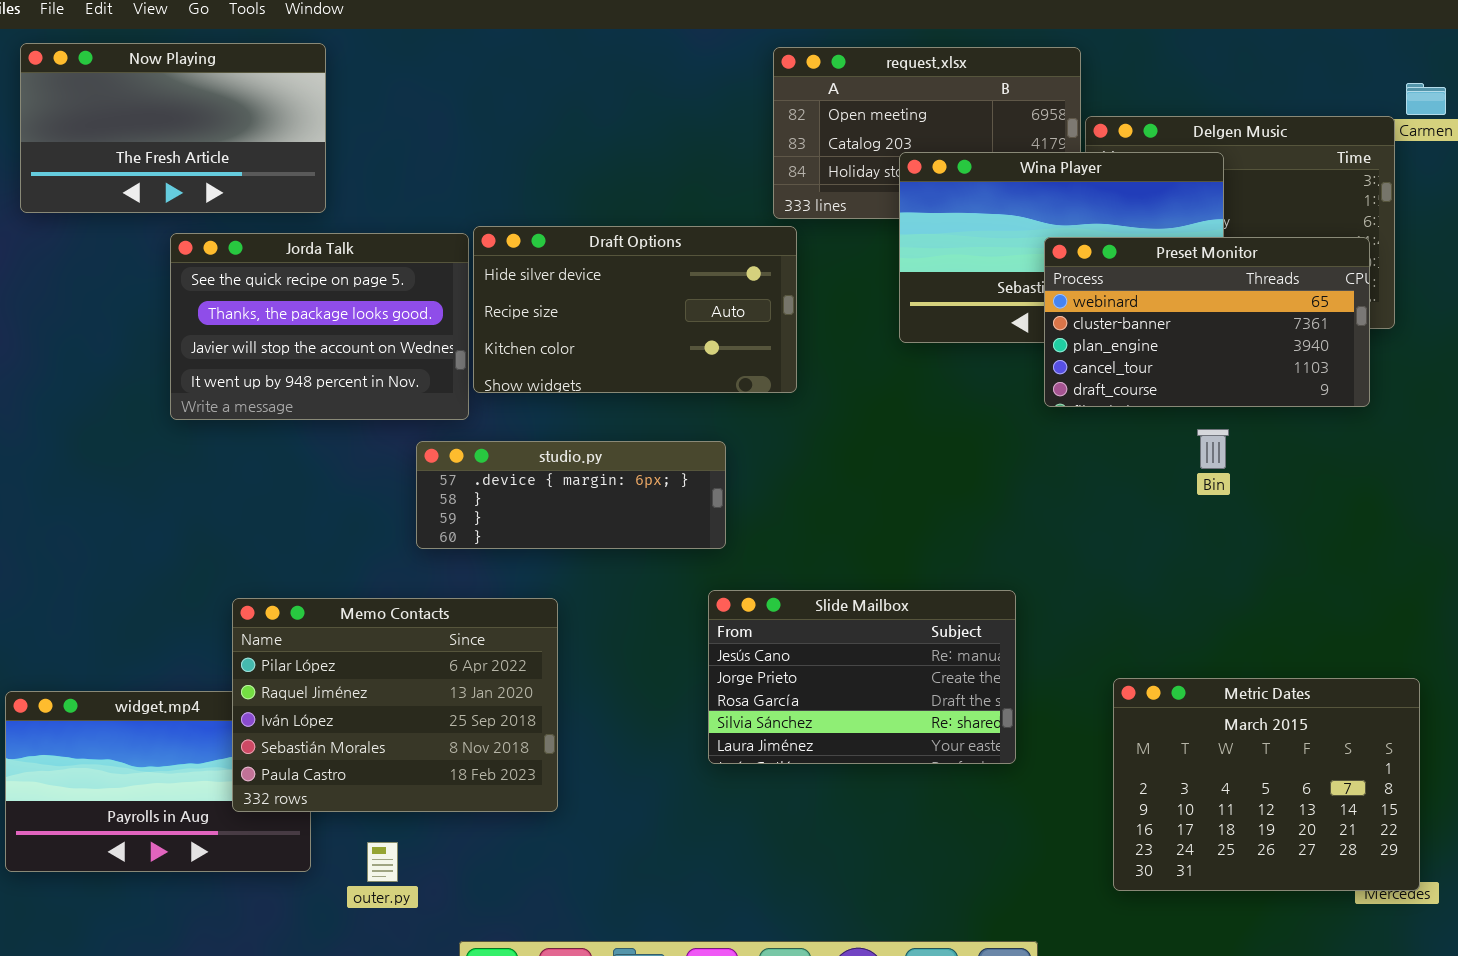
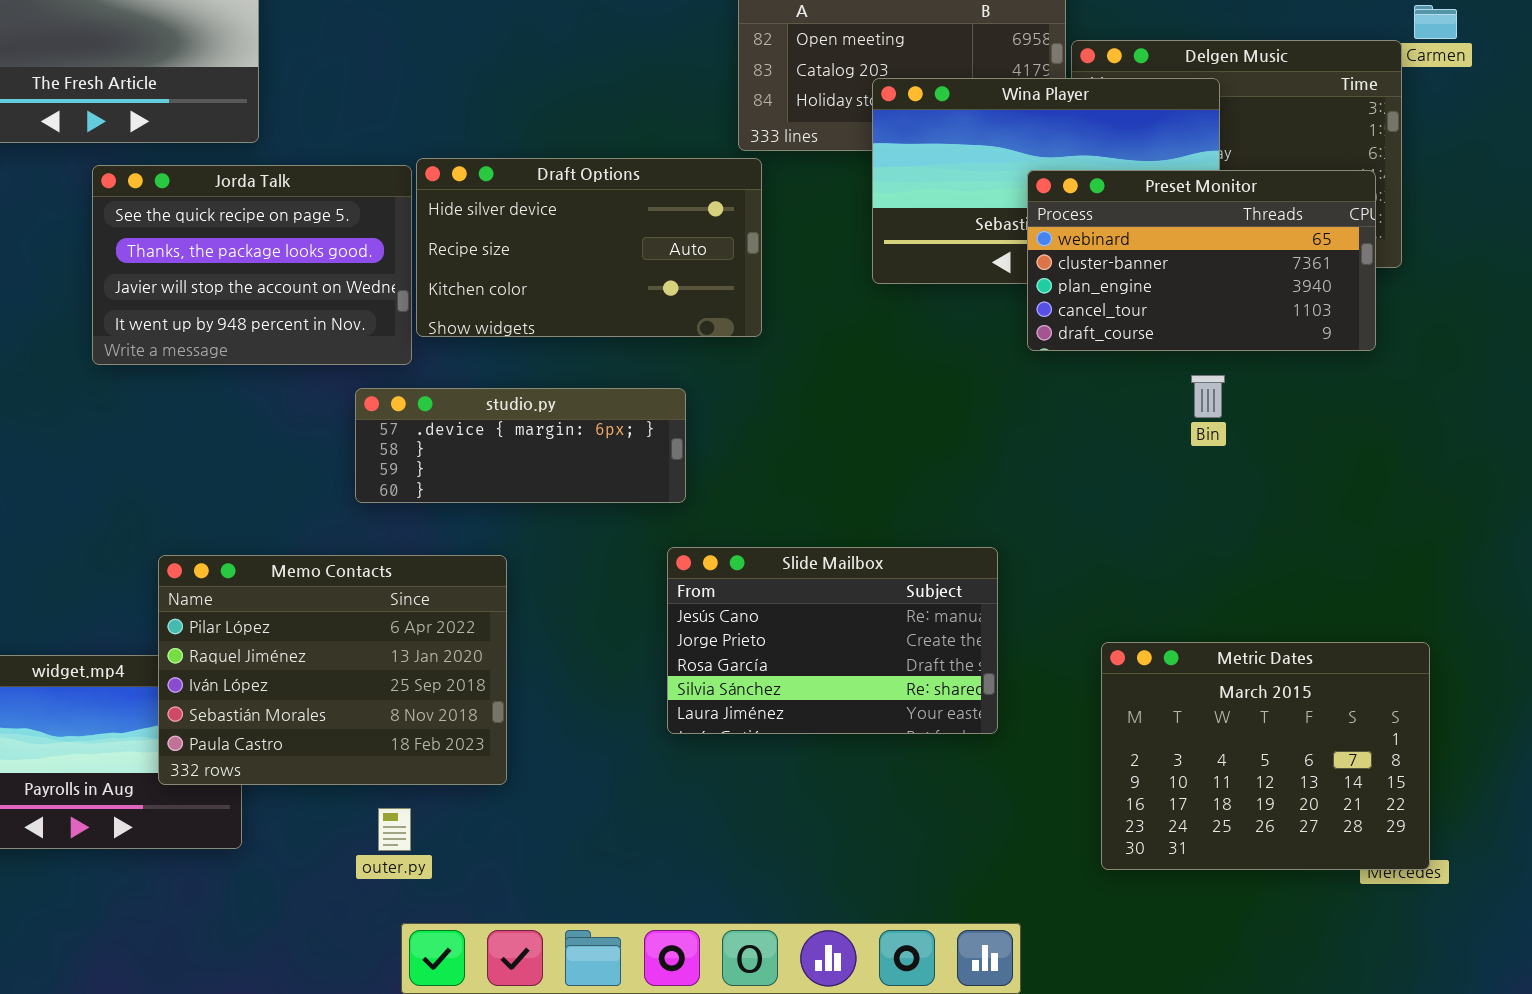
outer.py: [367,842,398,882] -> [378,808,411,851], moved

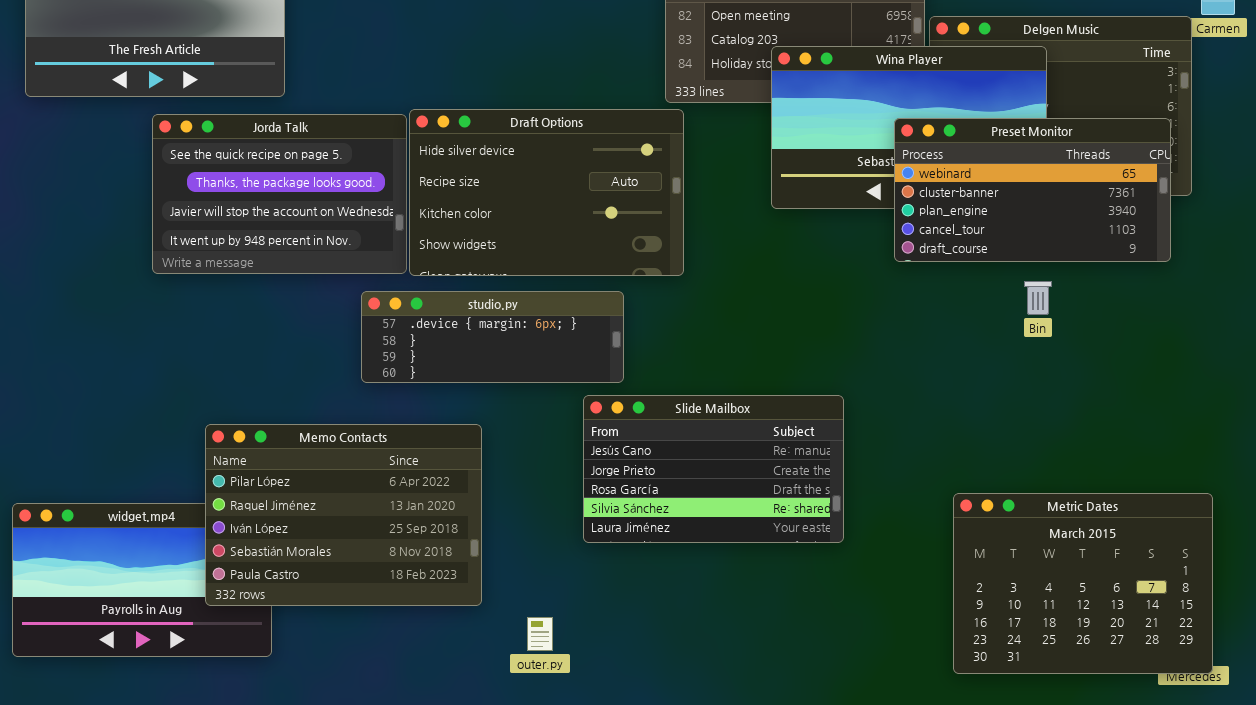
Draft Options: [416,158,762,337] -> [409,109,684,276], resized
Slide Mailbox: [667,547,998,734] -> [583,395,844,543], moved
outer.py: [378,808,411,851] -> [527,617,553,651], moved

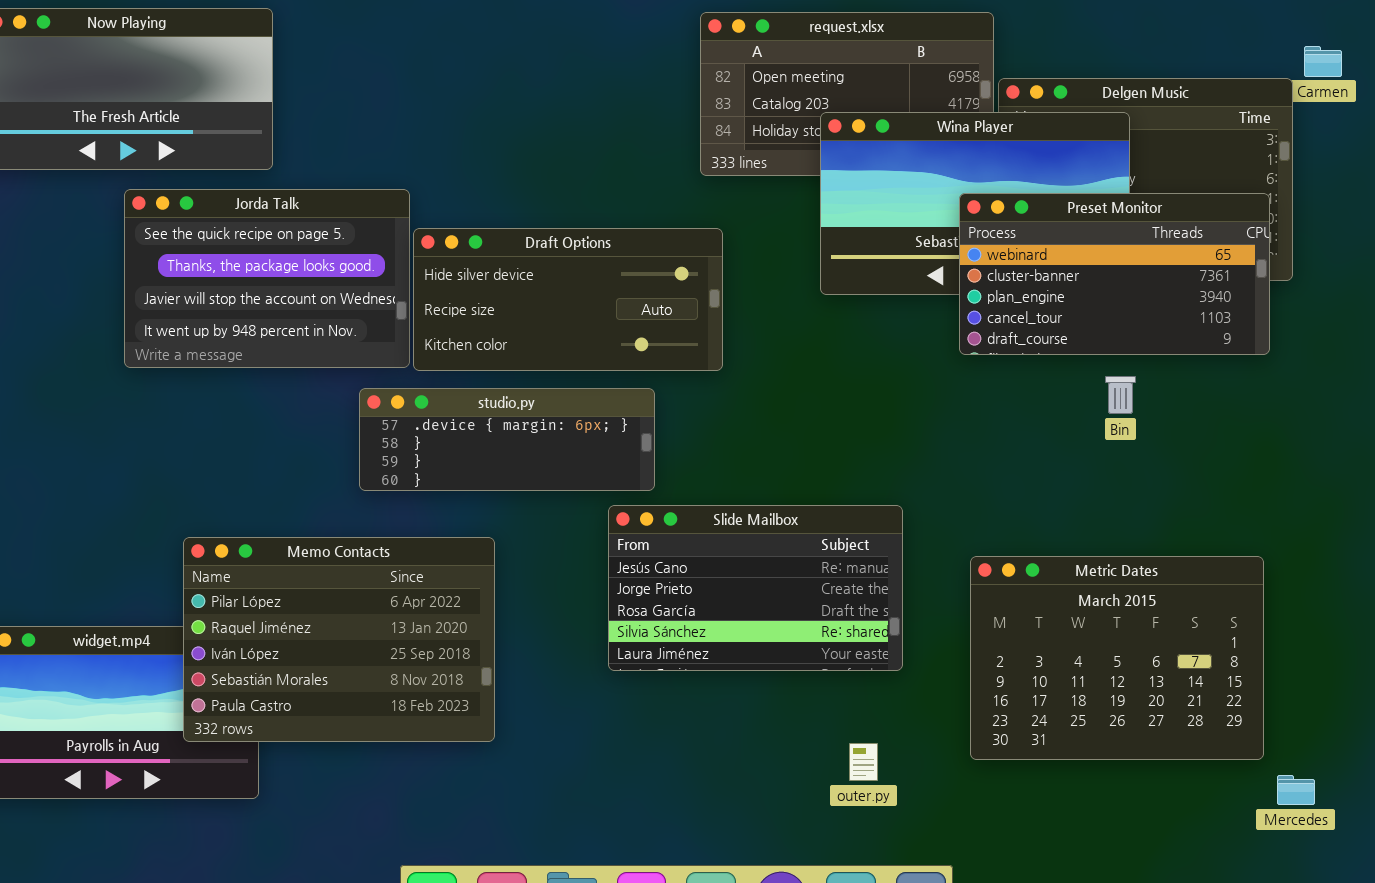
Draft Options: [409,109,684,276] -> [413,228,723,371], resized
Metric Dates: [953,493,1213,674] -> [970,556,1264,760], moved
outer.py: [527,617,553,651] -> [849,743,878,781], moved

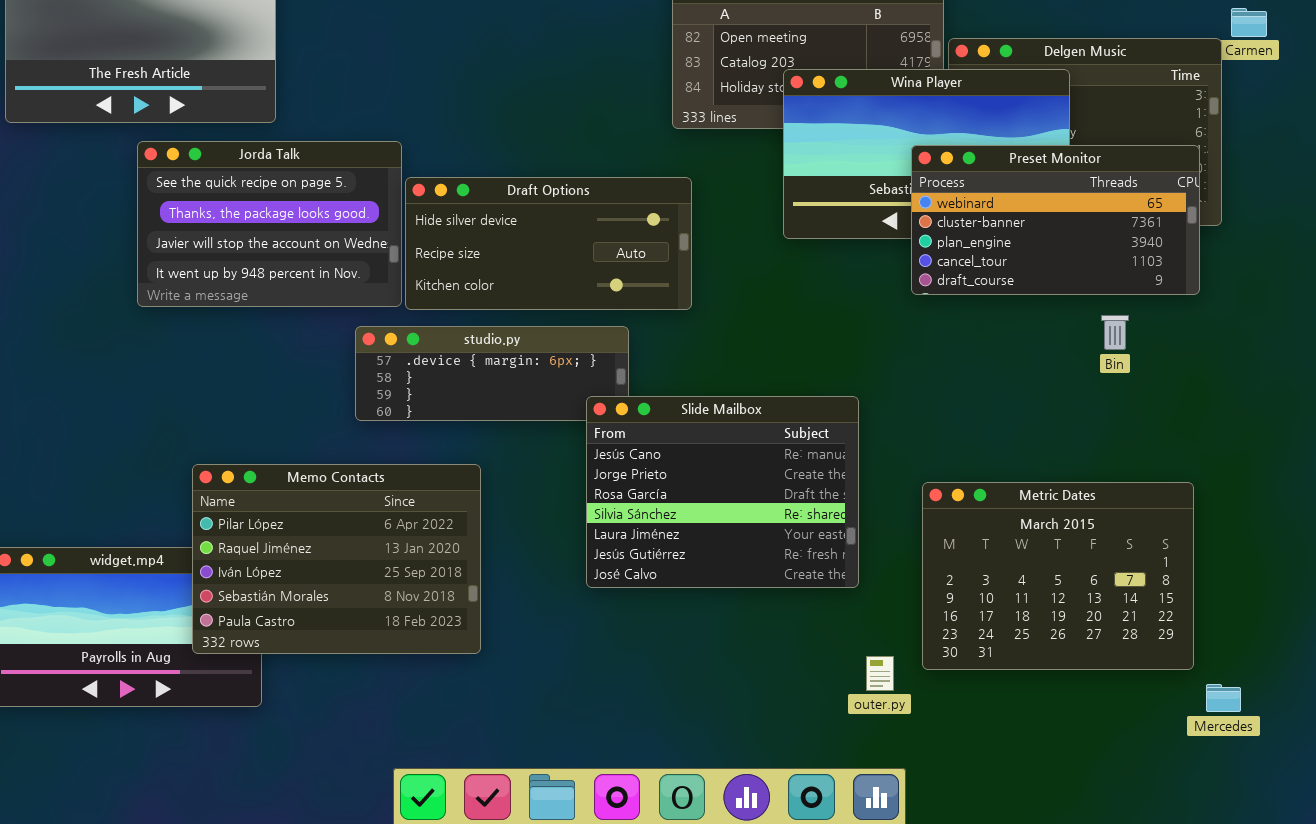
Bin: [1105,376,1136,414] -> [1101,315,1129,350], moved
Slide Mailbox: [608,505,903,671] -> [586,396,859,588], resized
outer.py: [849,743,878,781] -> [866,656,894,691], moved

